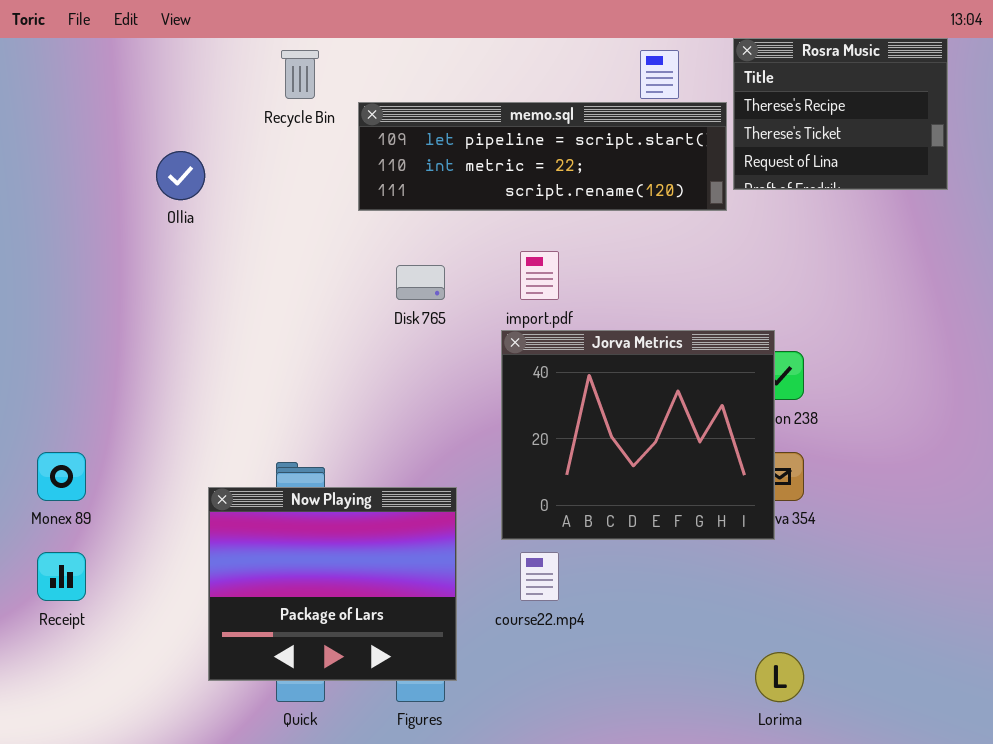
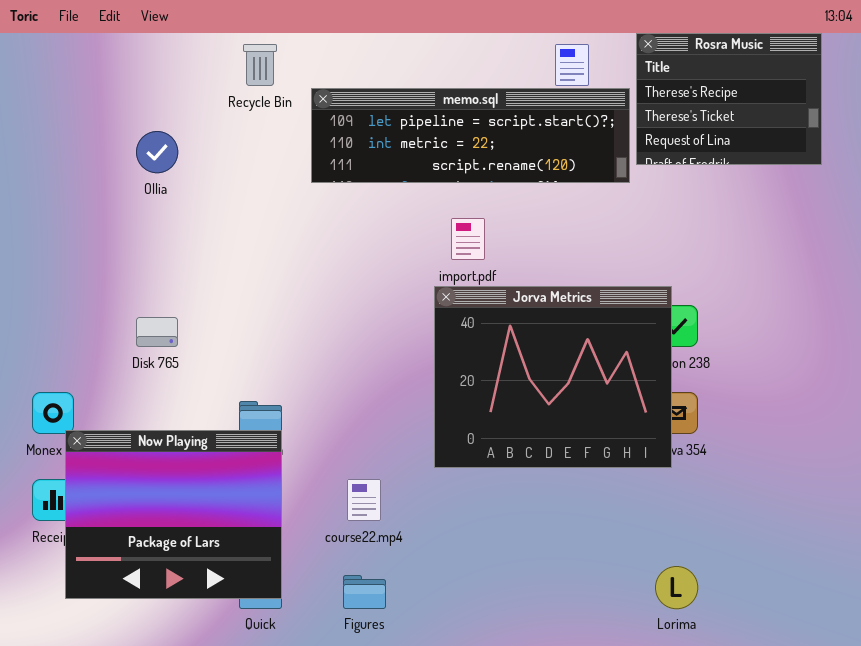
Disk 765: [396,265,445,300] -> [136,317,178,347], moved
Now Playing: [208,487,457,681] -> [65,430,282,599], moved
course22.mp4: [520,552,559,601] -> [347,479,381,521], moved

